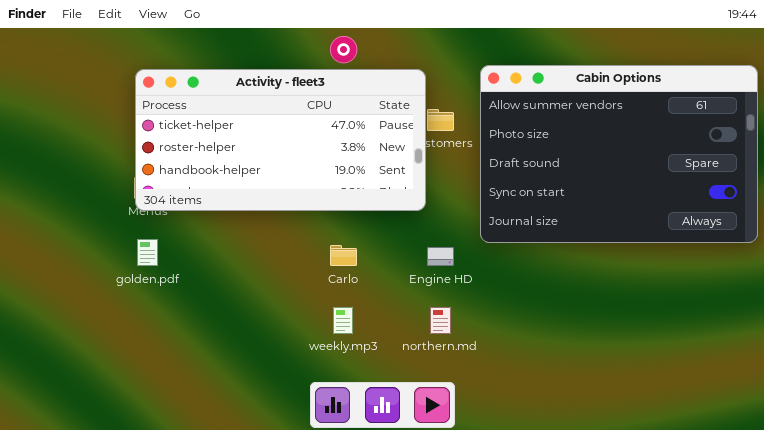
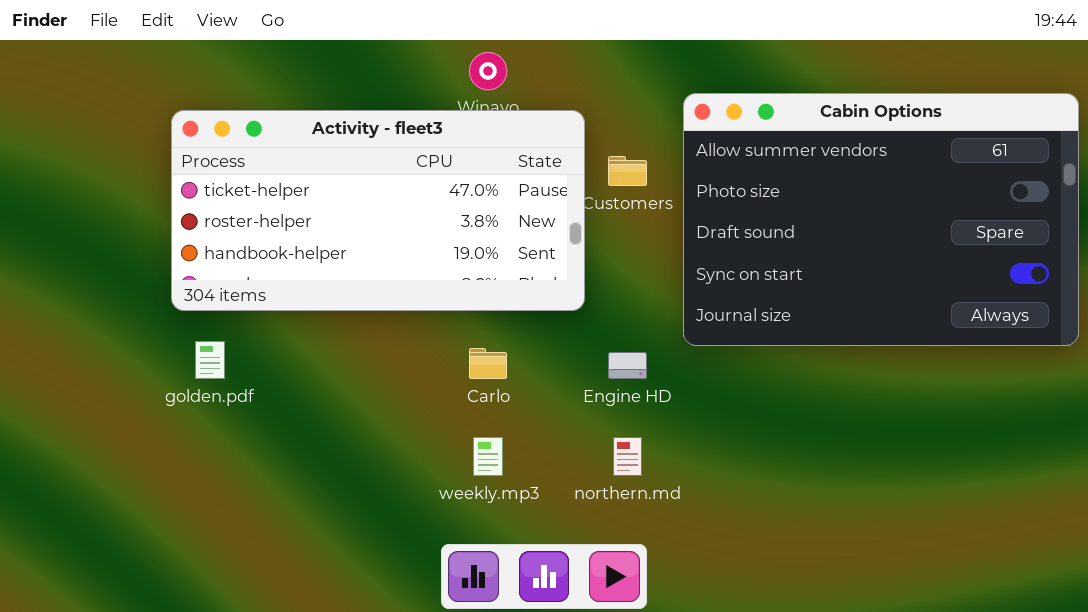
Activity - fleet3: [135,69,426,211] -> [171,110,585,311], moved

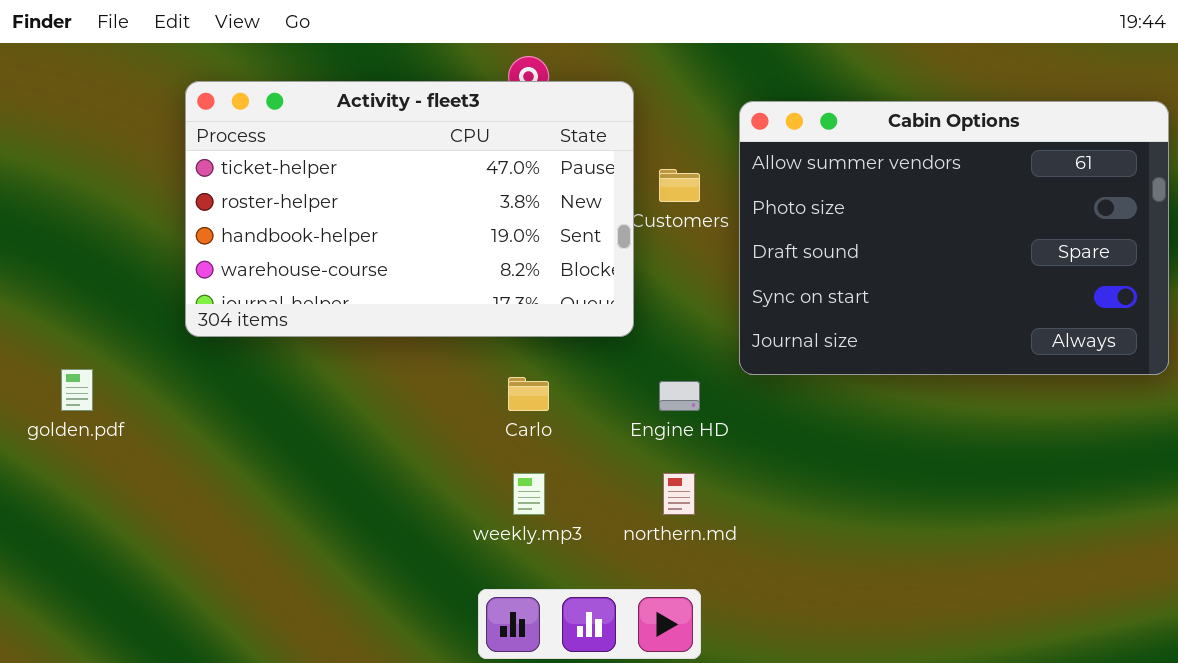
Activity - fleet3: [171,110,585,311] -> [185,81,634,337], resized
golden.pdf: [195,341,225,379] -> [61,369,93,411], moved

